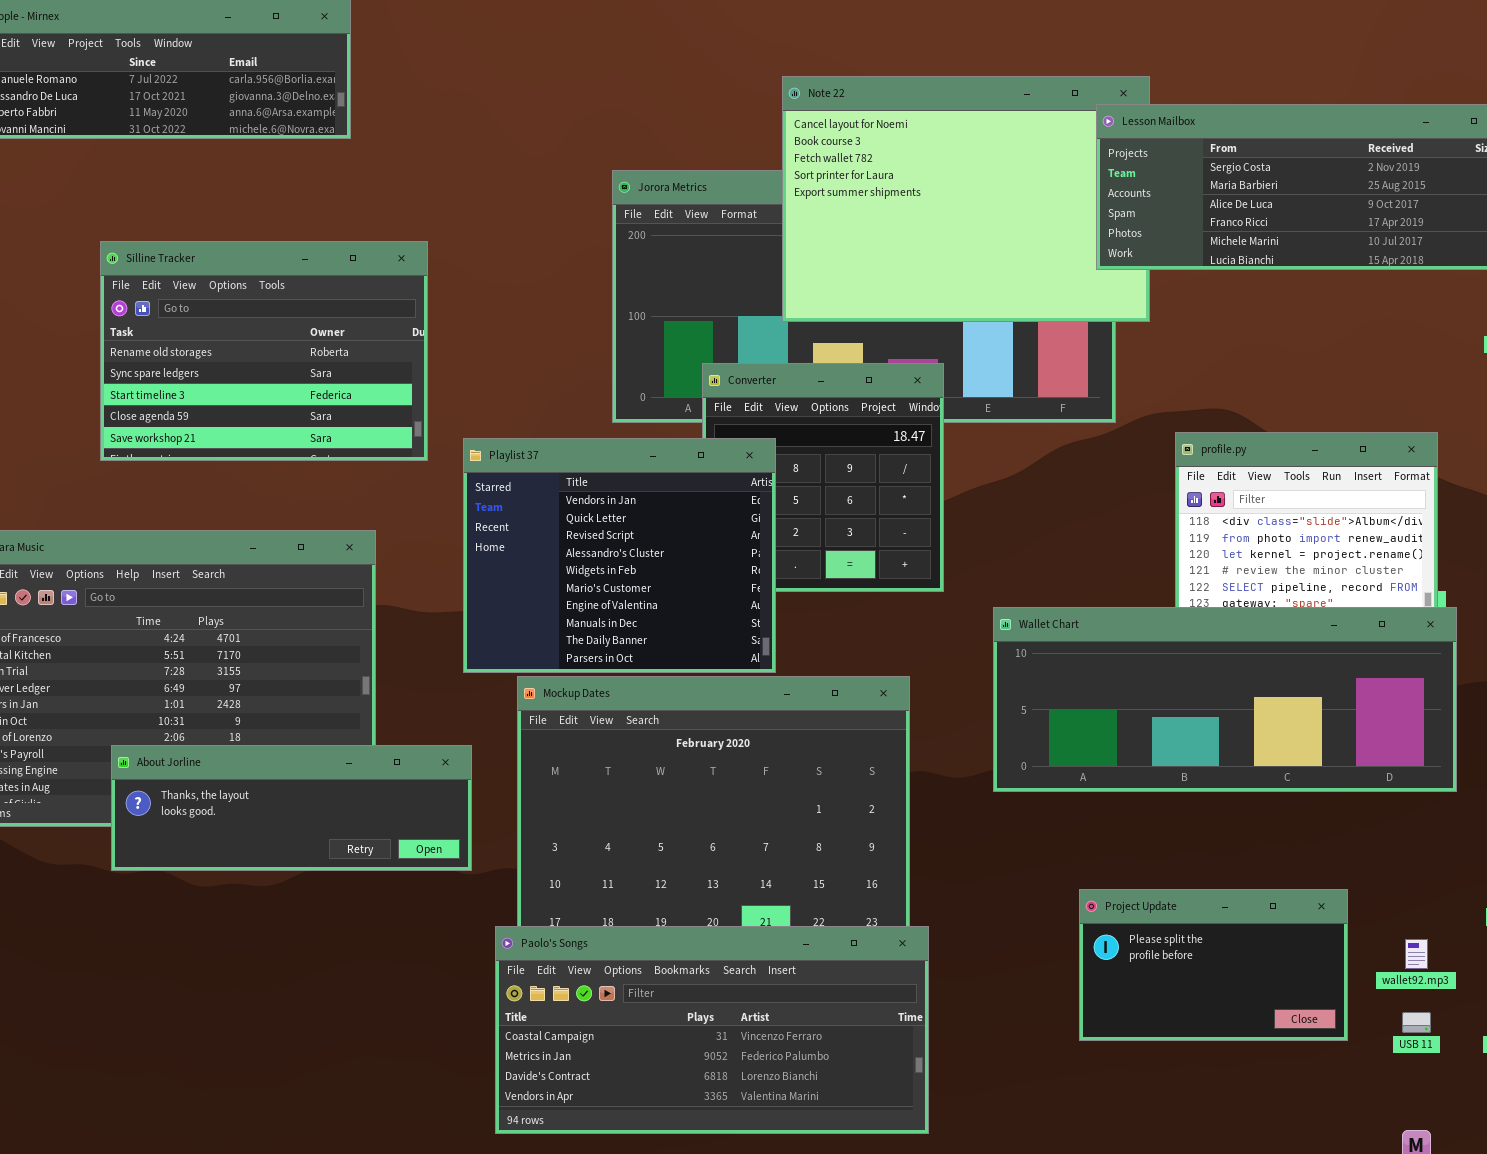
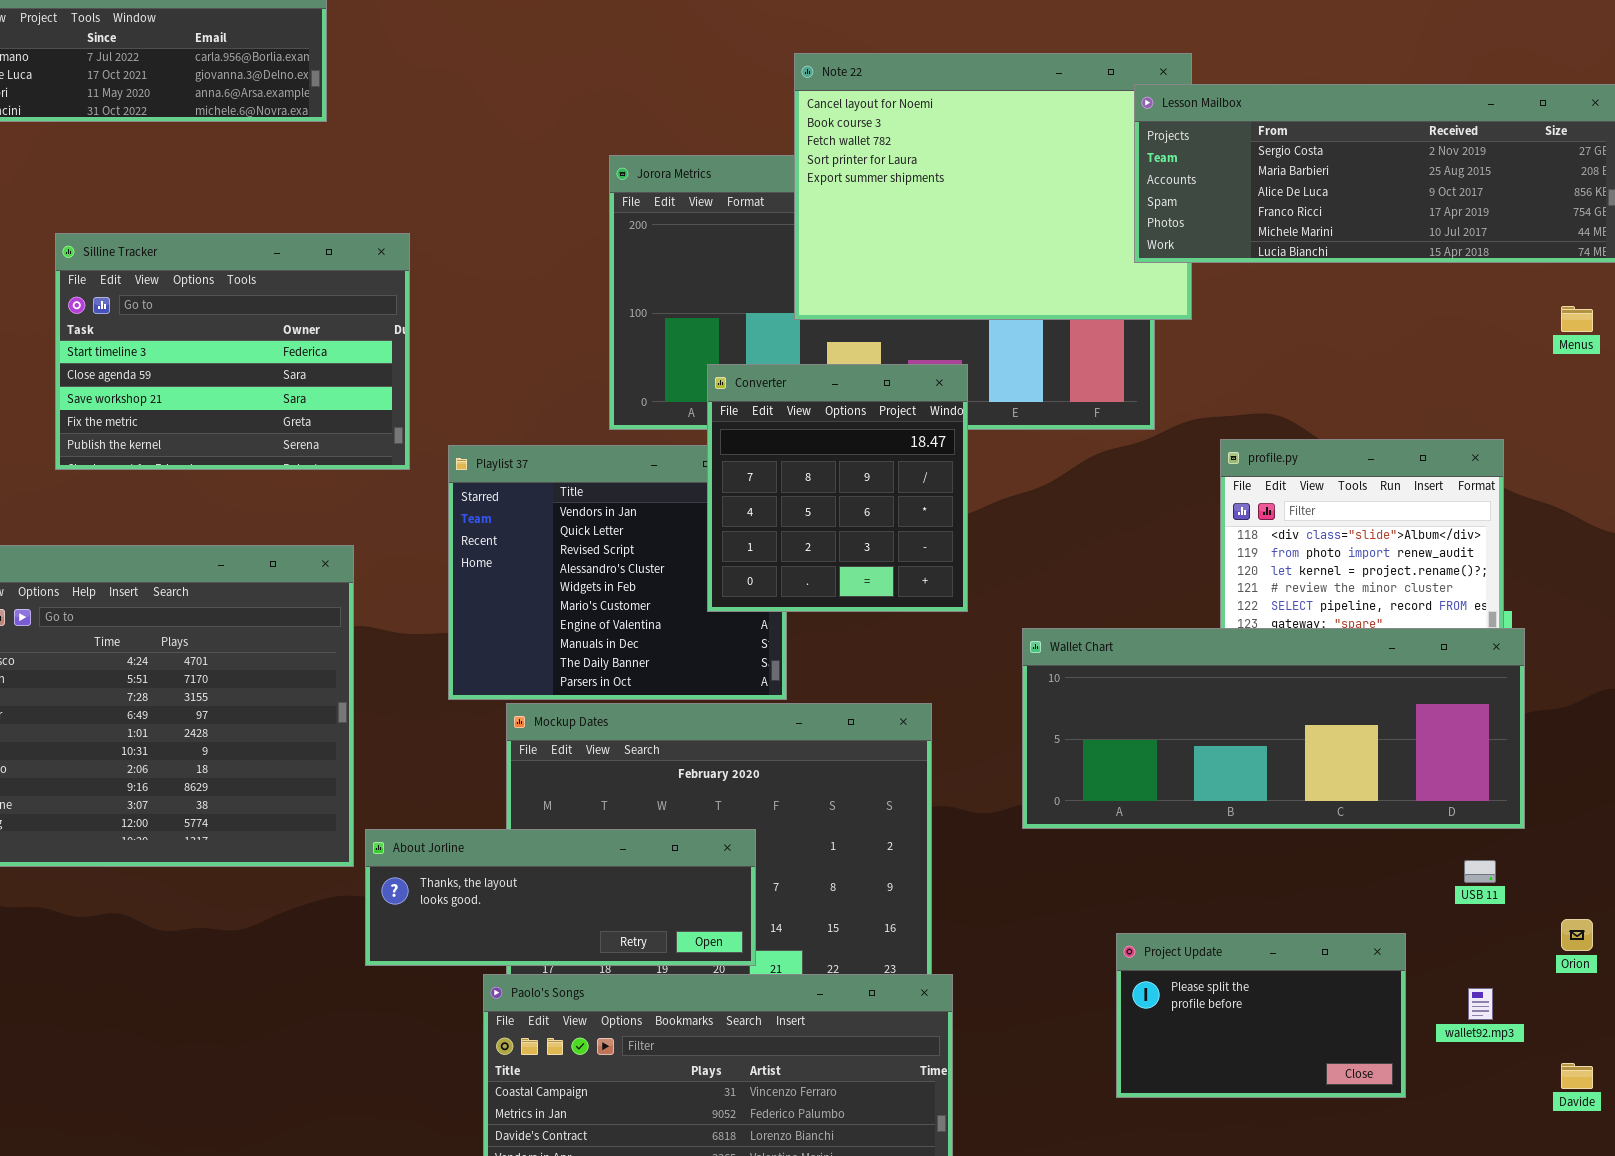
Silline Tracker: [100,241,428,461] -> [55,233,410,470], scrolled down 2 rows
Converter: [702,363,944,592] -> [707,364,968,612], raised
About Jorline: [111,745,472,871] -> [365,829,756,966], moved
USB 11: [1402,1012,1431,1033] -> [1464,860,1496,883], moved

